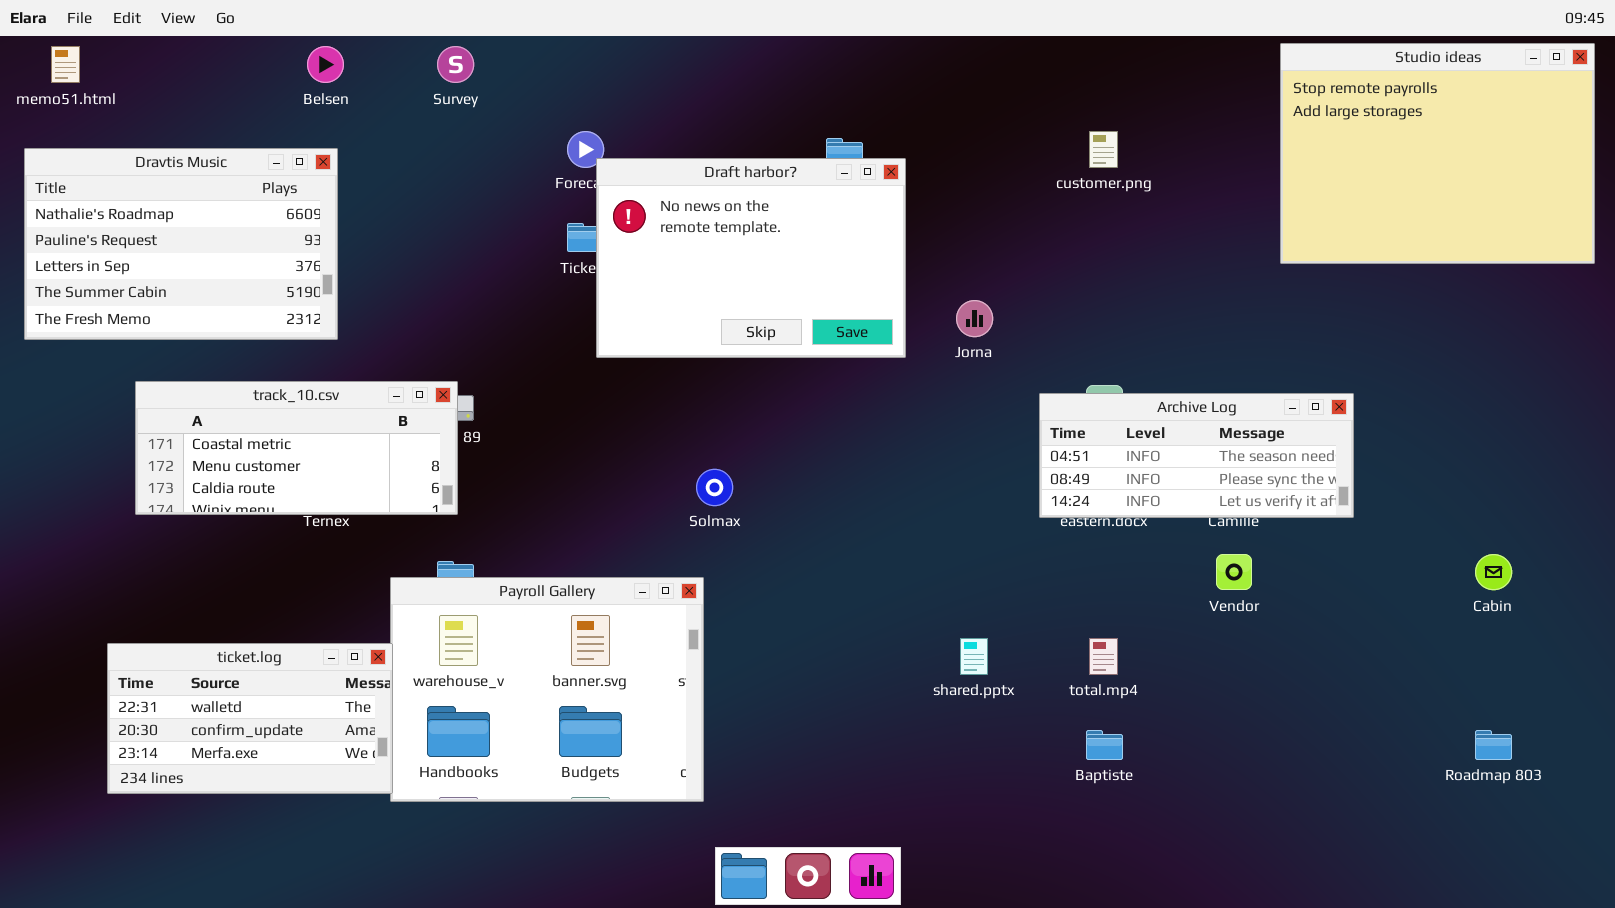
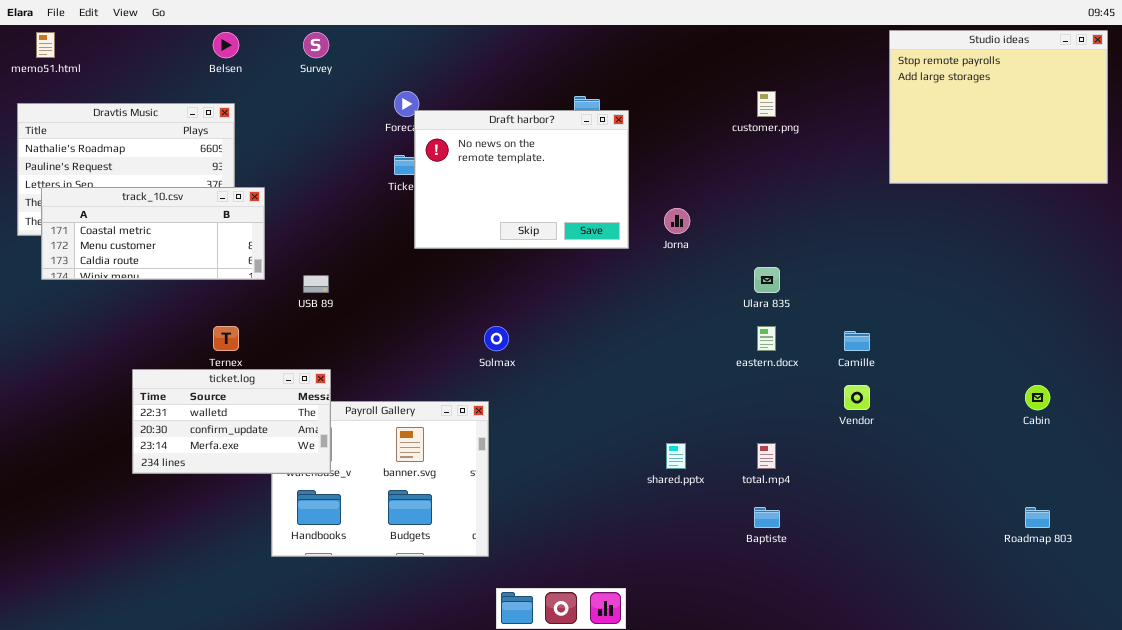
track_10.csv: [135,381,458,515] -> [41,187,265,280], moved
Archive Log: [1039,393,1354,518] -> none, closed
ticket.log: [107,643,393,794] -> [132,369,331,474], moved

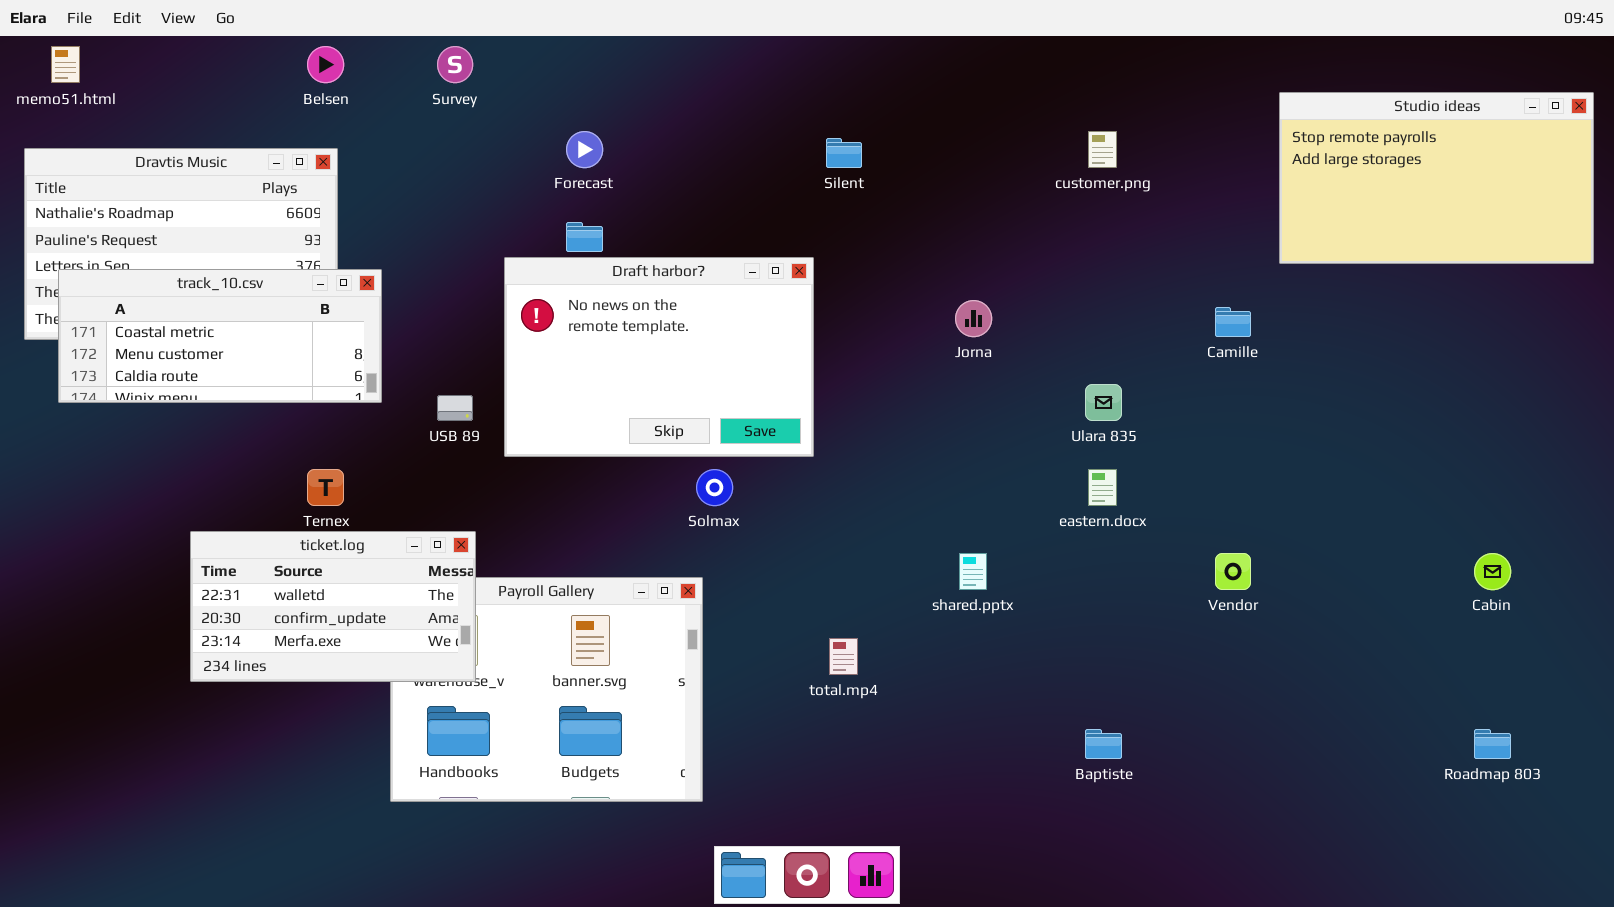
Studio ideas: [889,30,1108,184] -> [1279,92,1594,264], resized
Draft harbor?: [414,110,629,249] -> [504,257,814,457], moved
Camille: [844,331,870,351] -> [1215,307,1251,337], moved
shared.pptx: [666,443,686,469] -> [959,553,987,590], moved
total.mp4: [757,443,776,469] -> [829,638,858,675], moved

